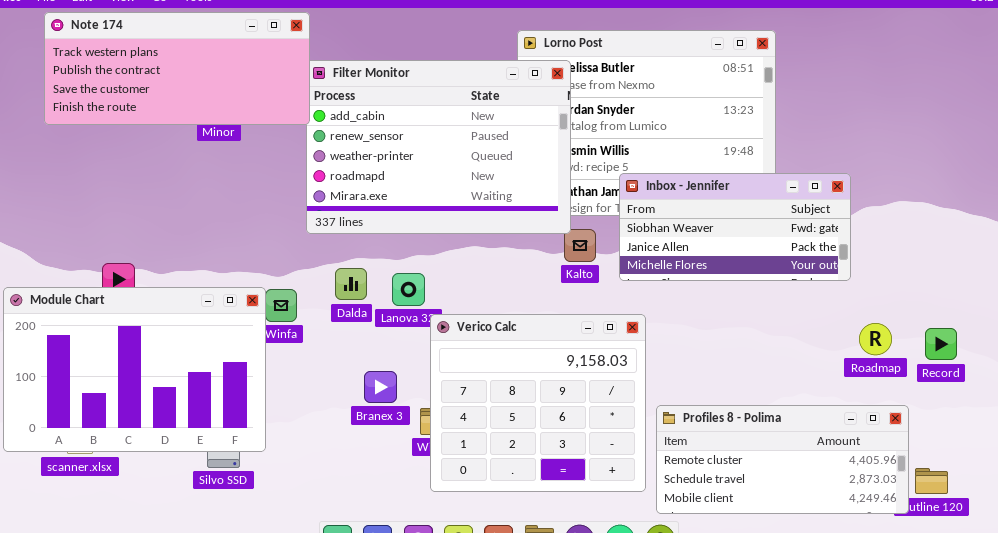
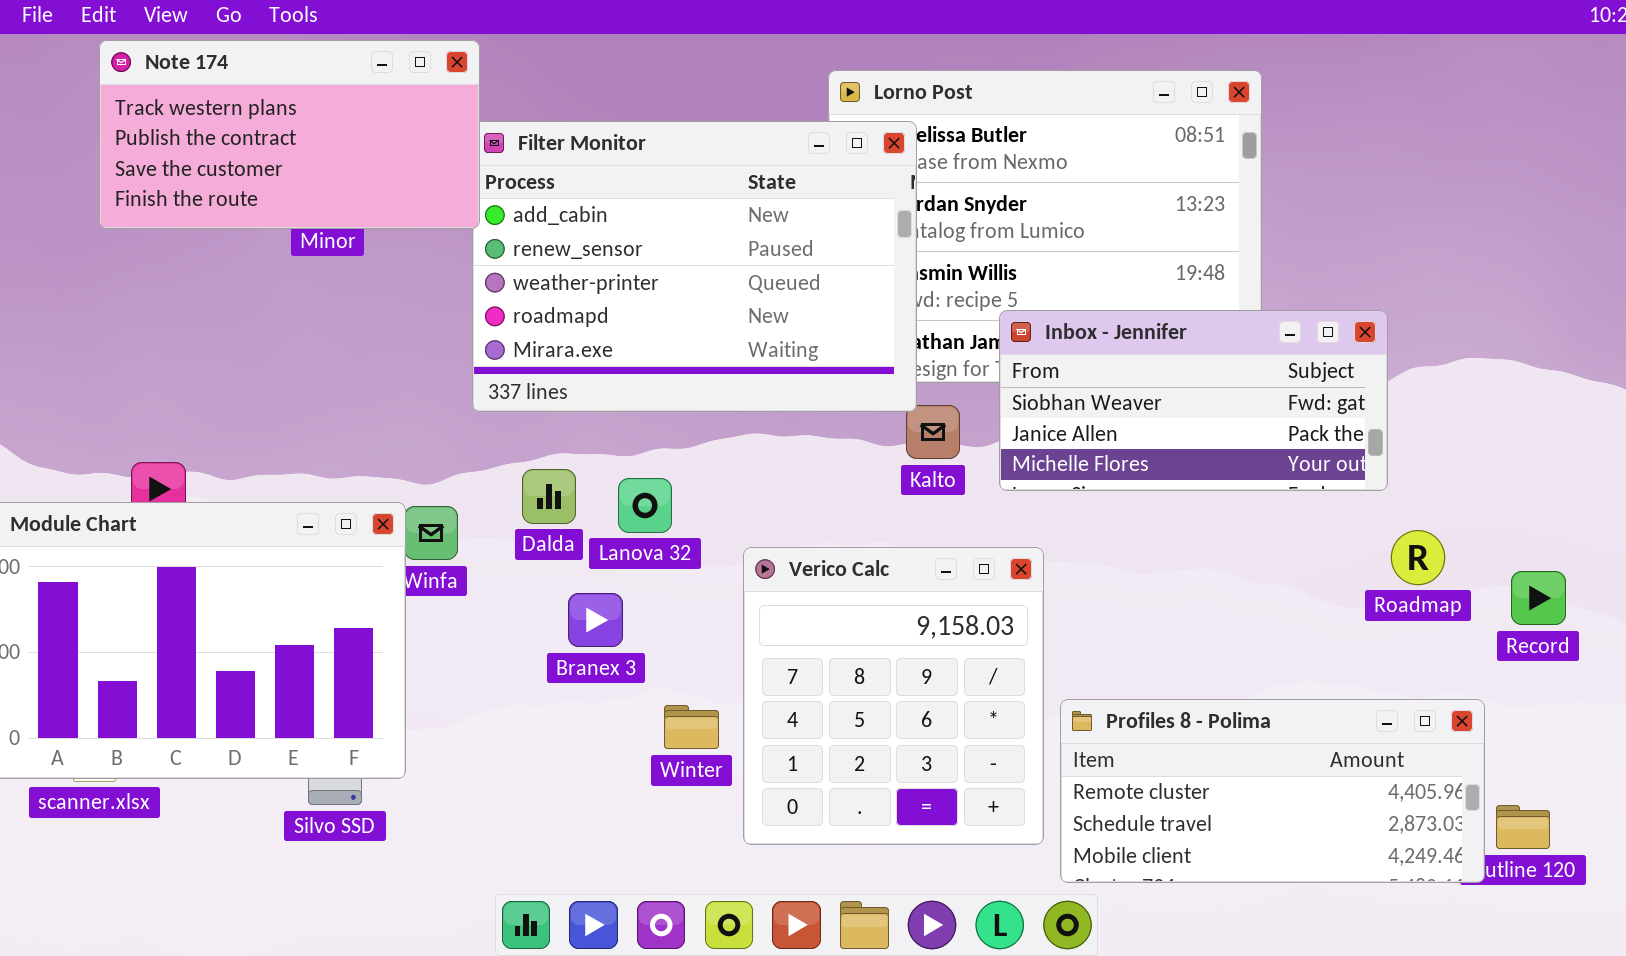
Note 174: [44,12,310,125] -> [99,40,480,229], resized
Verico Calc: [430,314,646,492] -> [743,547,1044,845], resized
Roadmap: [859,323,892,355] -> [1391,530,1445,585], moved
Branex 3: [364,371,397,403] -> [568,593,623,647], moved

